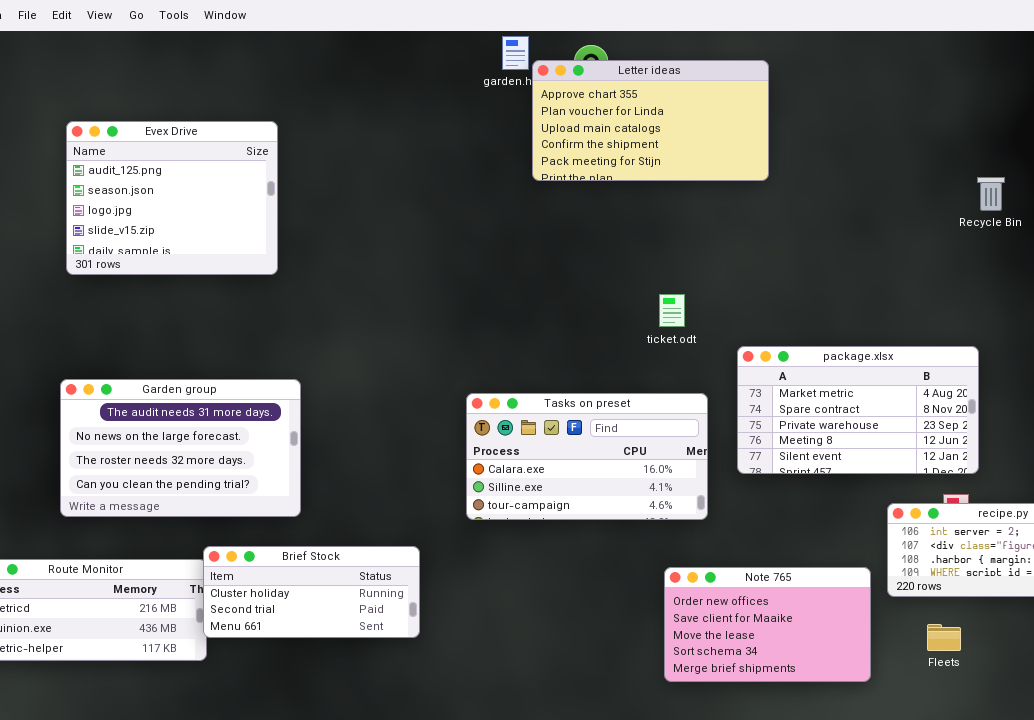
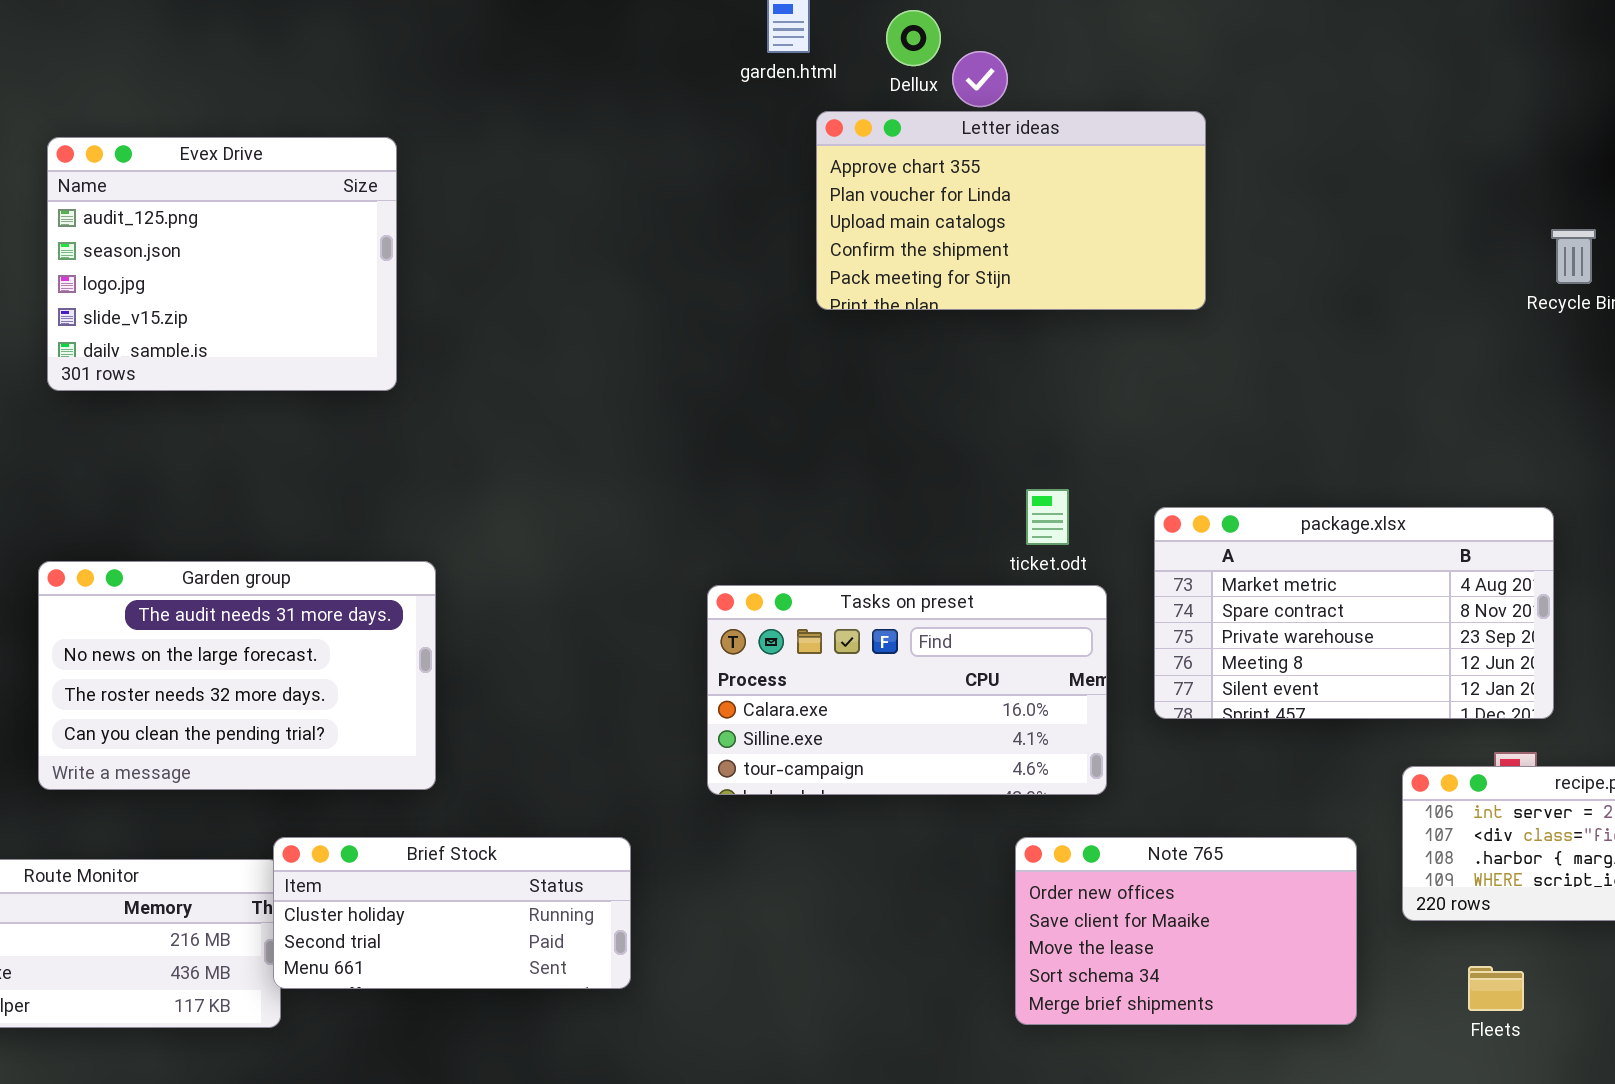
Letter ideas: [532,60,769,181] -> [816,111,1206,310], moved
ticket.odt: [659,294,685,327] -> [1026,489,1069,545], moved
Note 765: [664,567,871,682] -> [1015,837,1357,1025], moved

